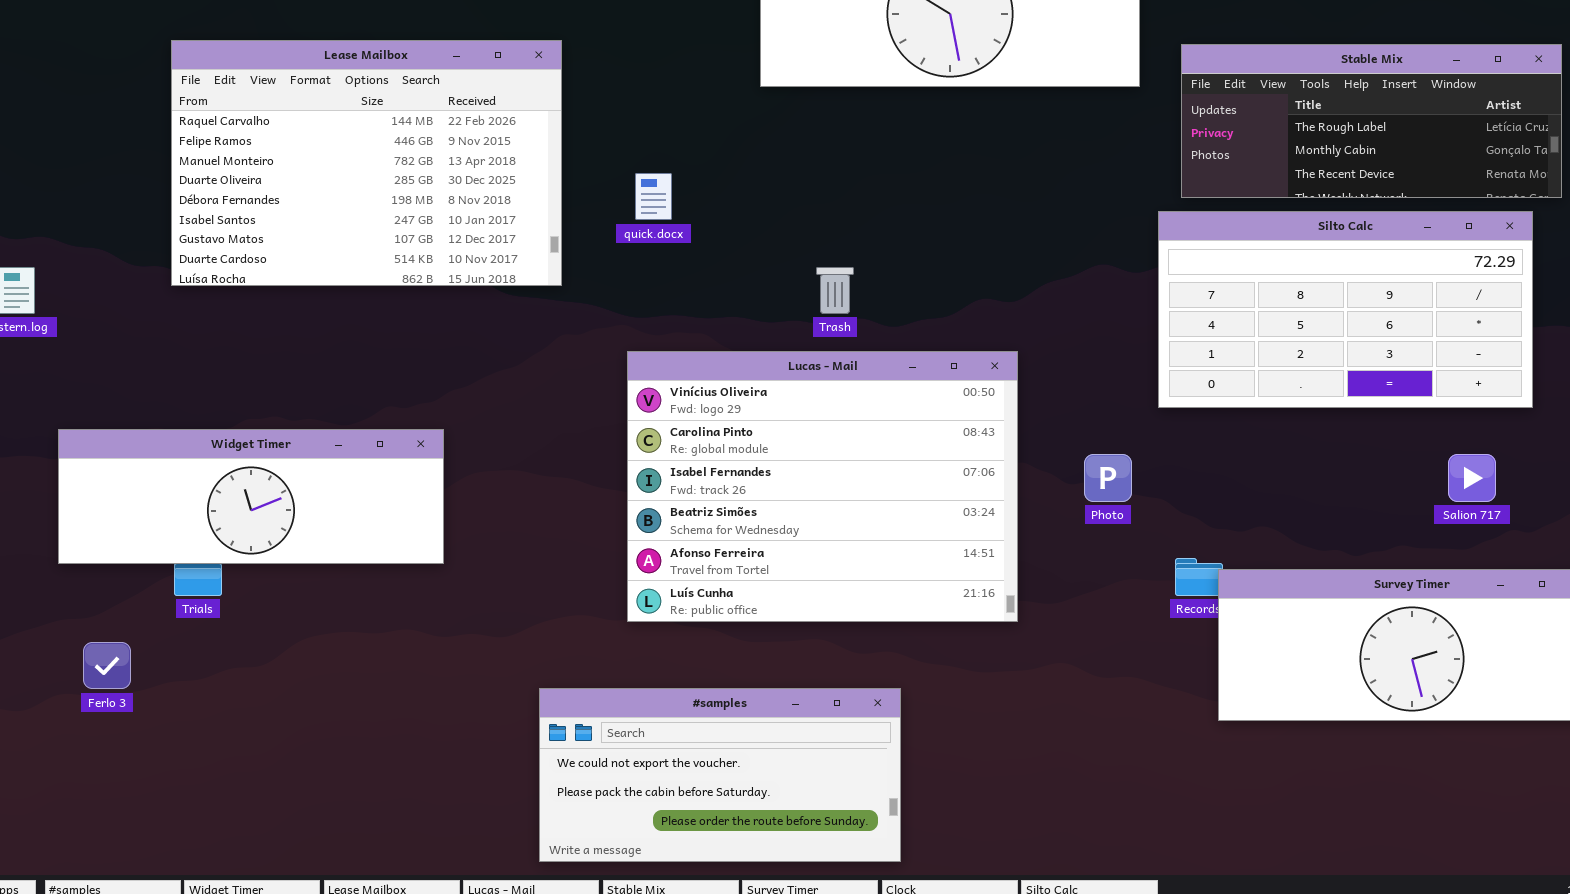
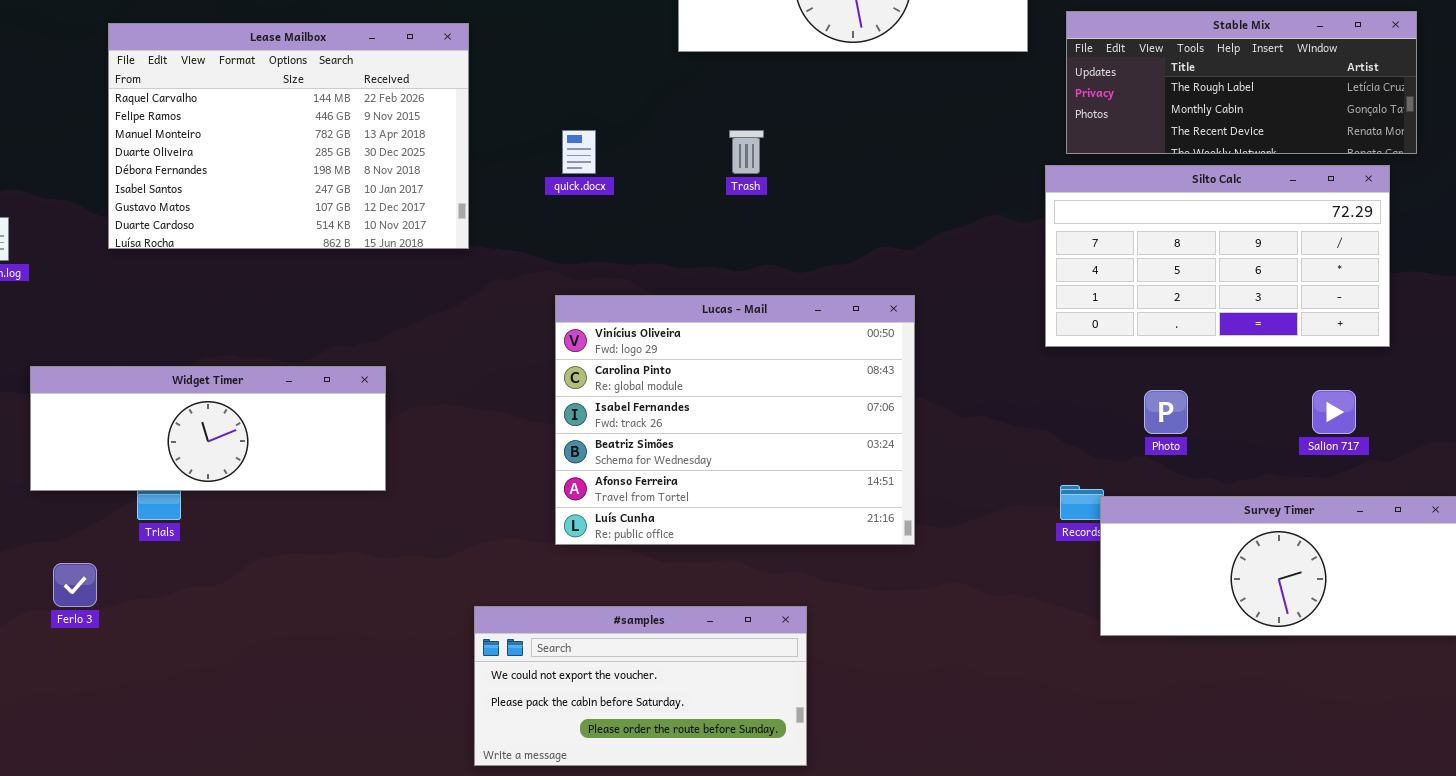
Lease Mailbox: [171,40,562,286] -> [108,23,469,249], moved
Trash: [816,267,854,314] -> [729,130,764,174], moved
Photo: [1084,454,1132,502] -> [1144,390,1188,434], moved

